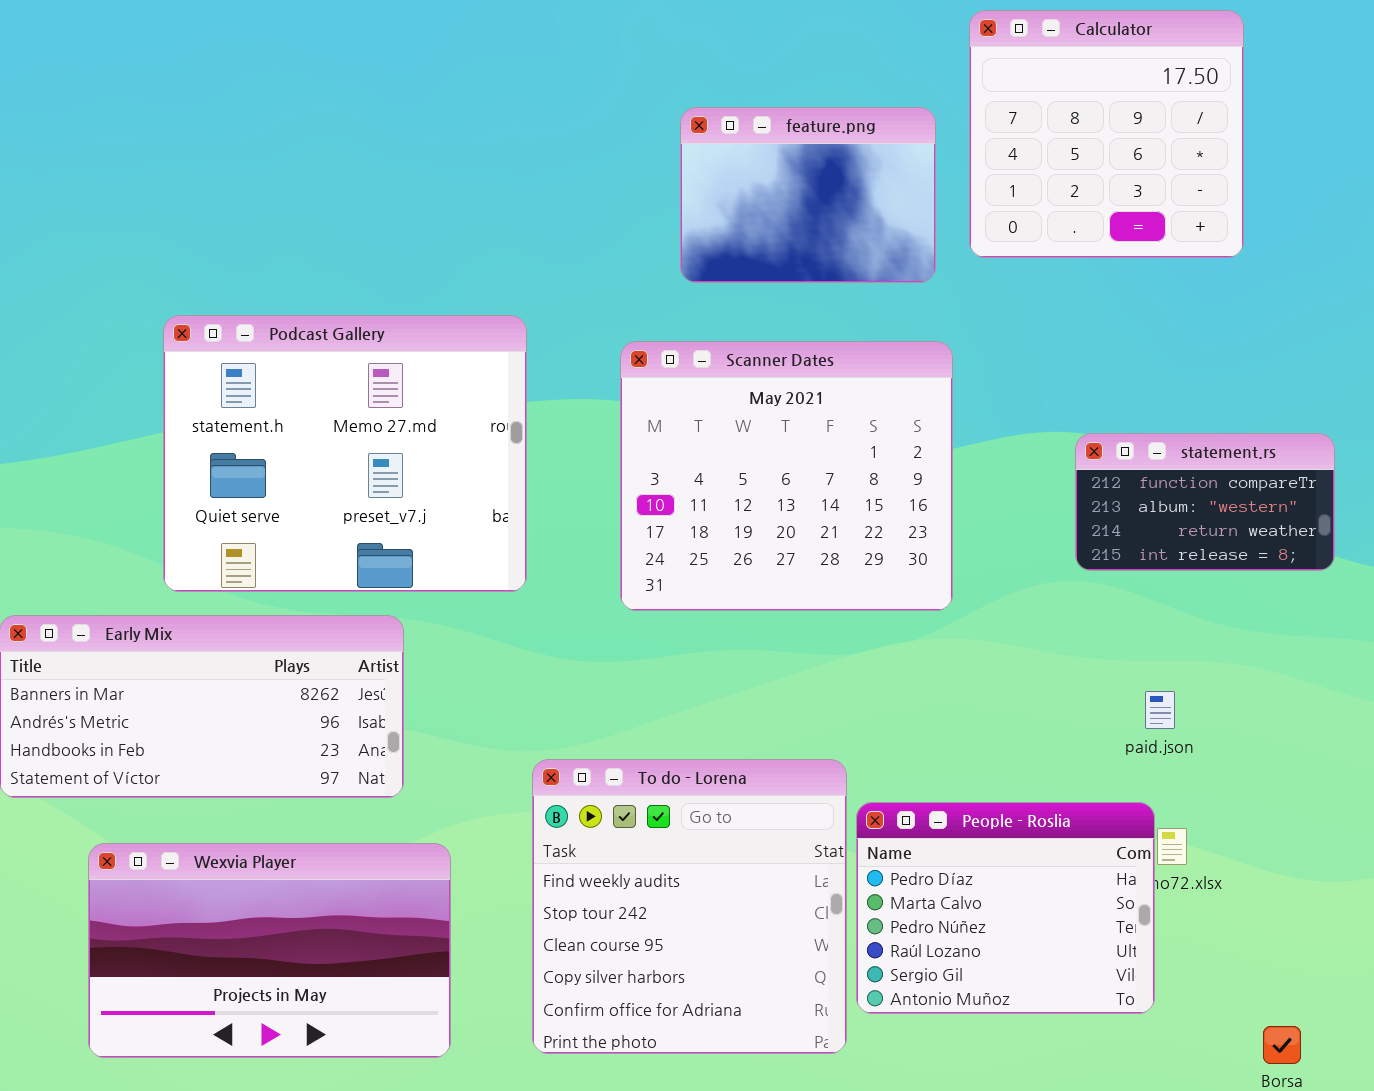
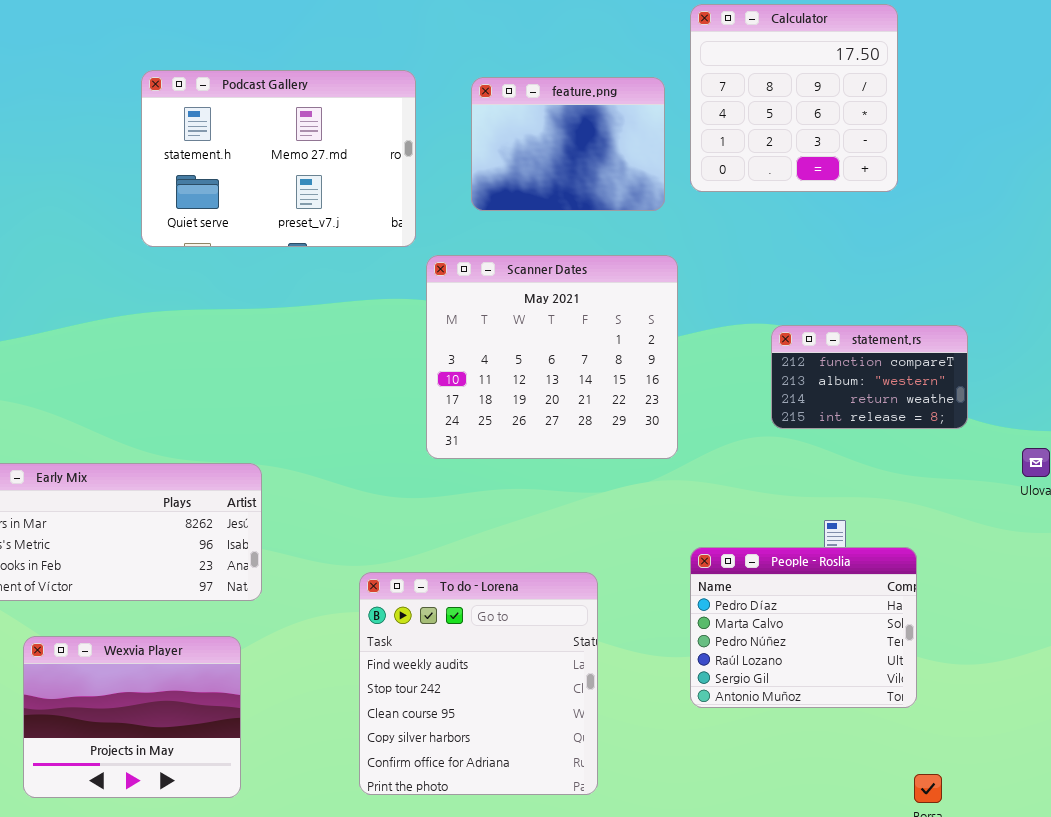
Podcast Gallery: [163,315,527,592] -> [141,70,416,247], moved, resized
People - Roslia: [856,802,1155,1014] -> [690,547,917,708], moved
Wexvia Player: [88,843,451,1058] -> [23,636,241,798], resized

